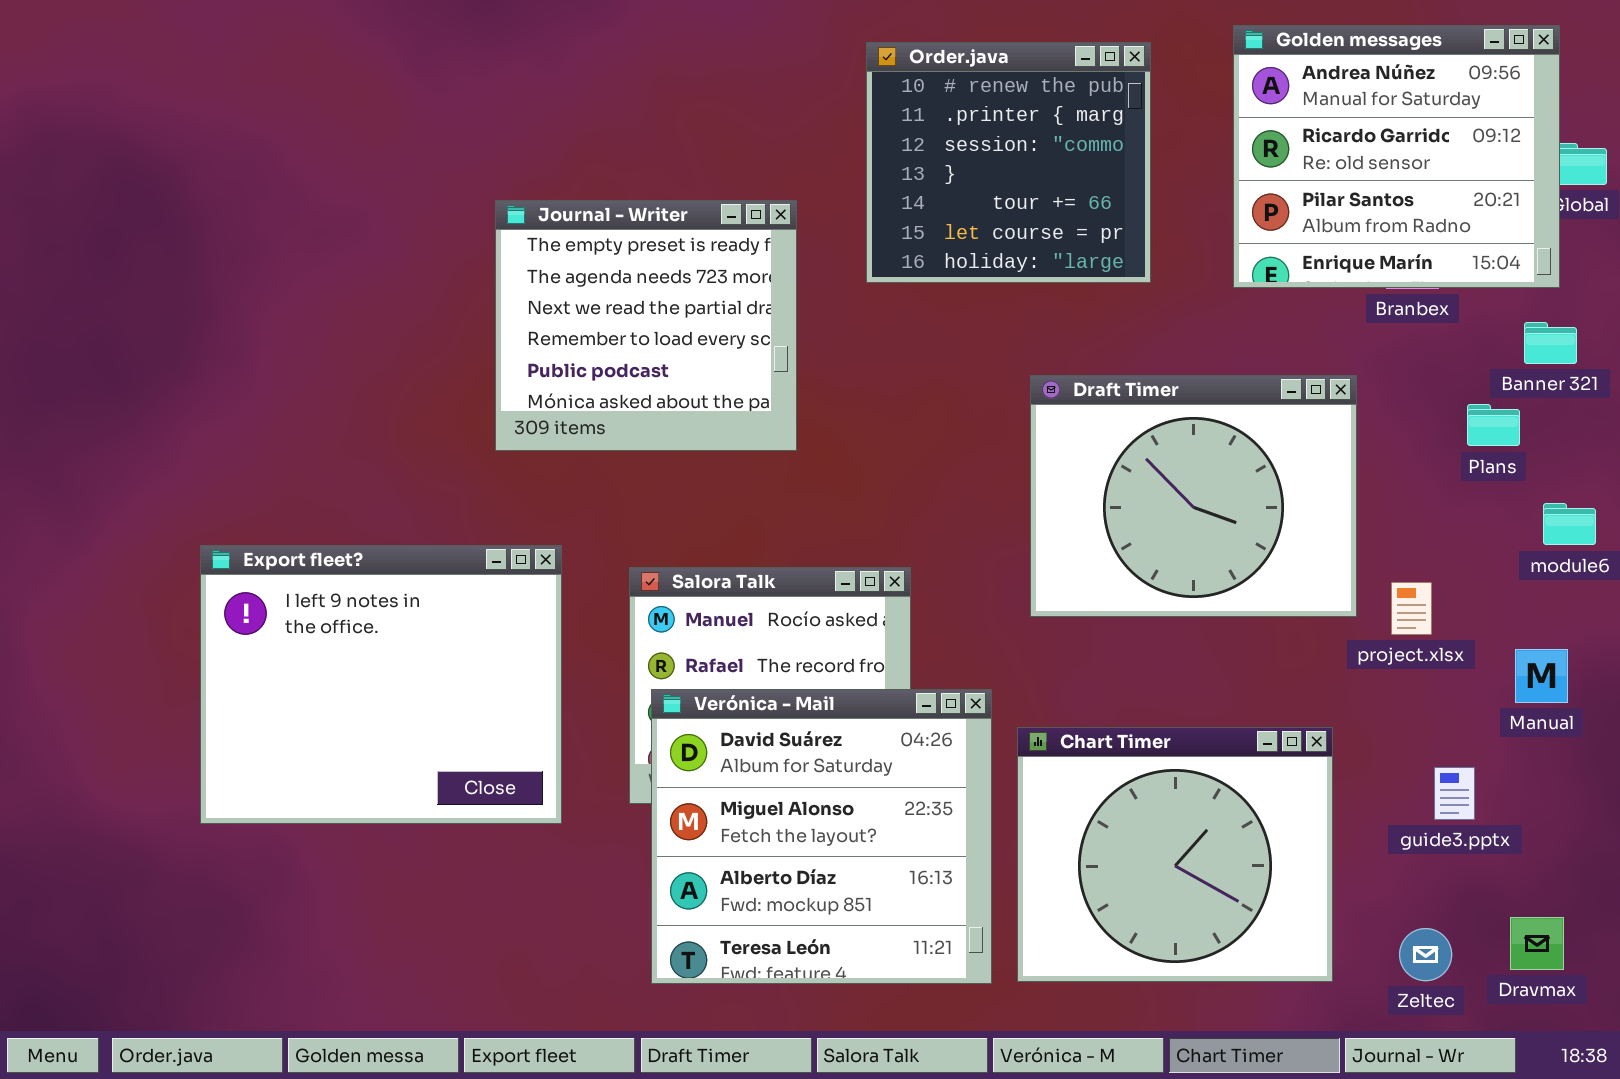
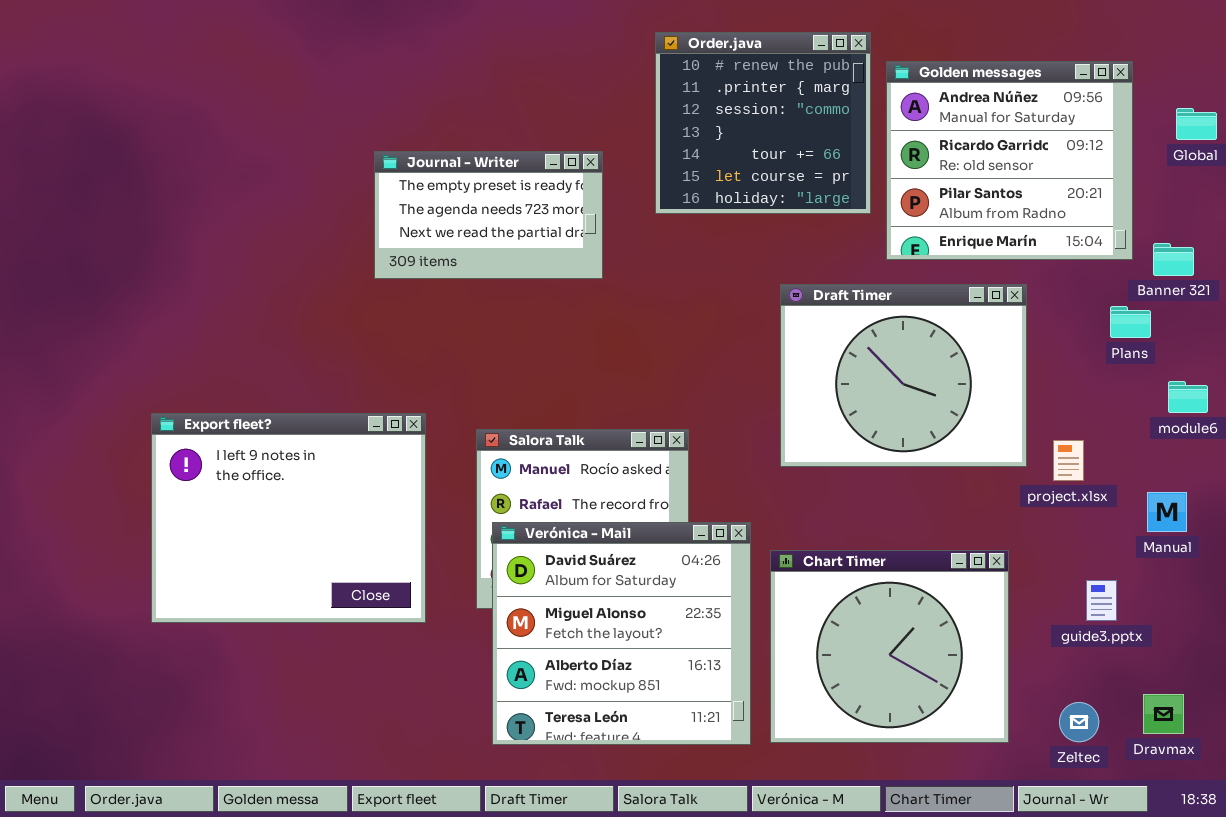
Golden messages: [1233,25,1560,288] -> [886,61,1133,260], moved
Journal - Writer: [495,200,797,451] -> [374,151,603,279], resized

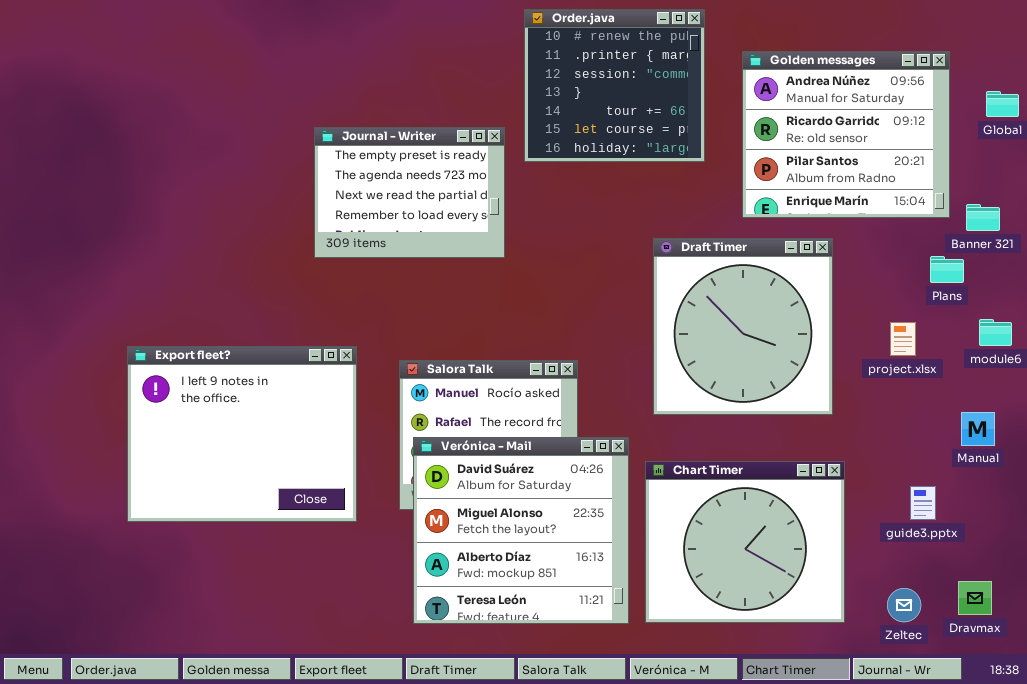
Order.java: [655,32,871,214] -> [524,9,705,162], moved
Journal - Writer: [374,151,603,279] -> [314,127,505,258], resized
Draft Timer: [780,284,1027,467] -> [653,238,833,415], resized
project.xlsx: [1053,440,1084,481] -> [890,322,916,356], moved

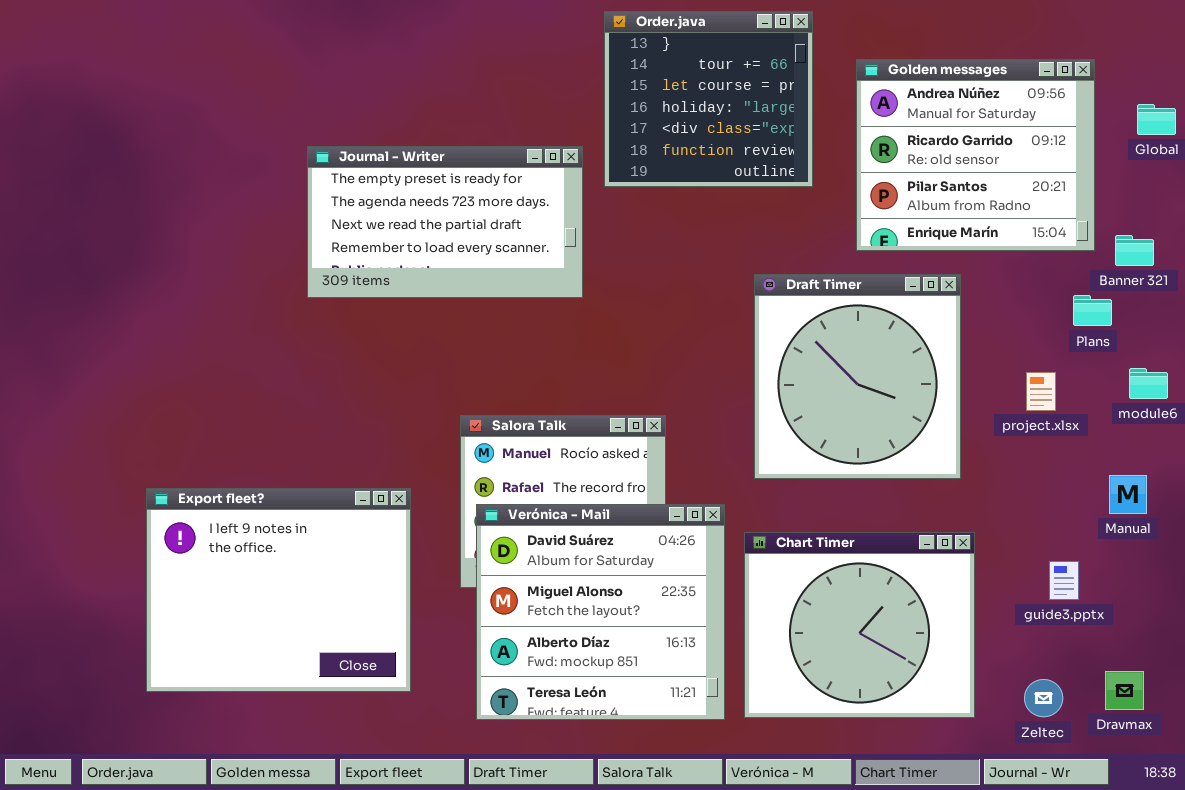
Order.java: [524,9,705,162] -> [604,11,813,187], scrolled down 3 rows
Journal - Writer: [314,127,505,258] -> [307,146,583,298], resized
Export fleet?: [127,346,357,522] -> [146,488,411,692], moved

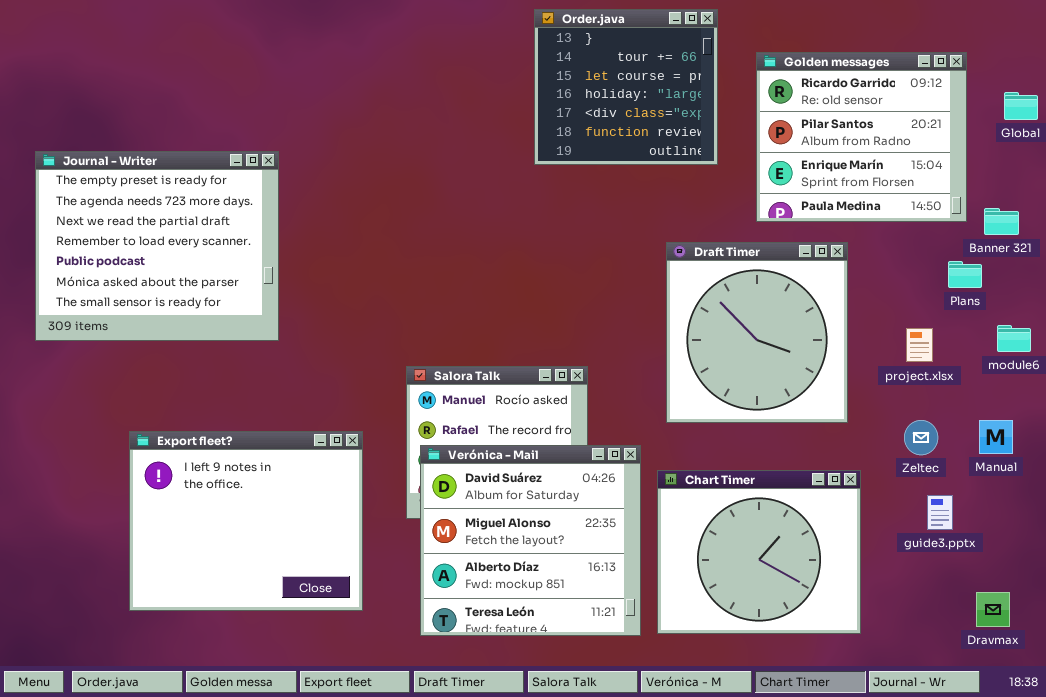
Golden messages: [856,59,1095,251] -> [756,52,967,222], scrolled down 1 row
Journal - Writer: [307,146,583,298] -> [35,151,279,341], moved, resized
Zeltec: [1024,679,1063,717] -> [904,420,938,455], moved

